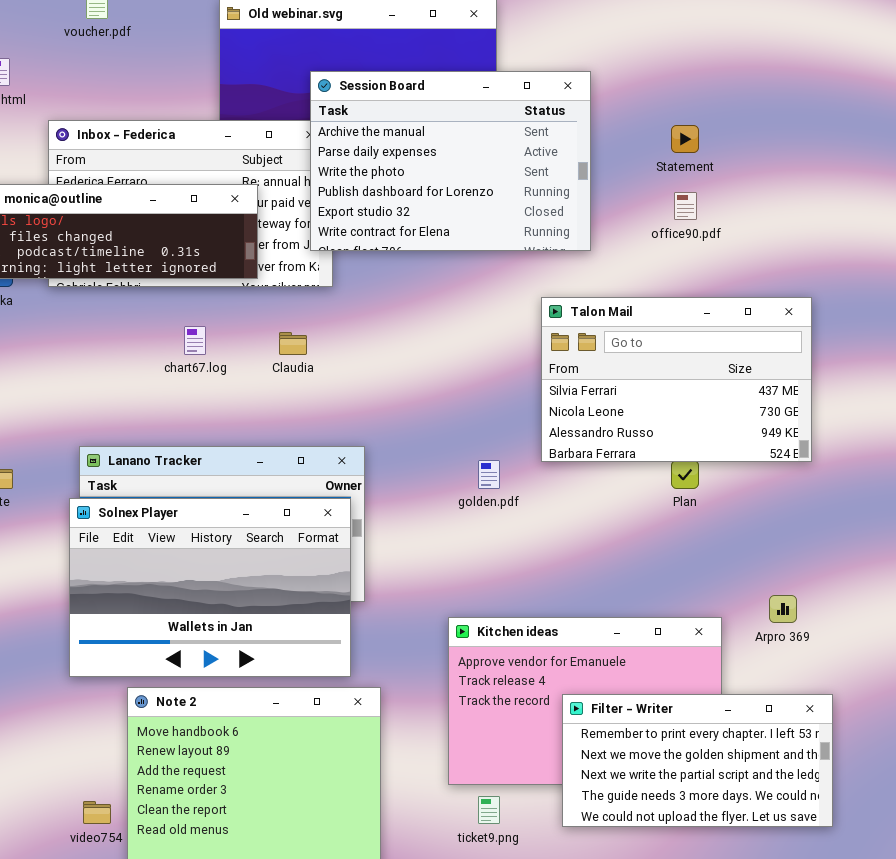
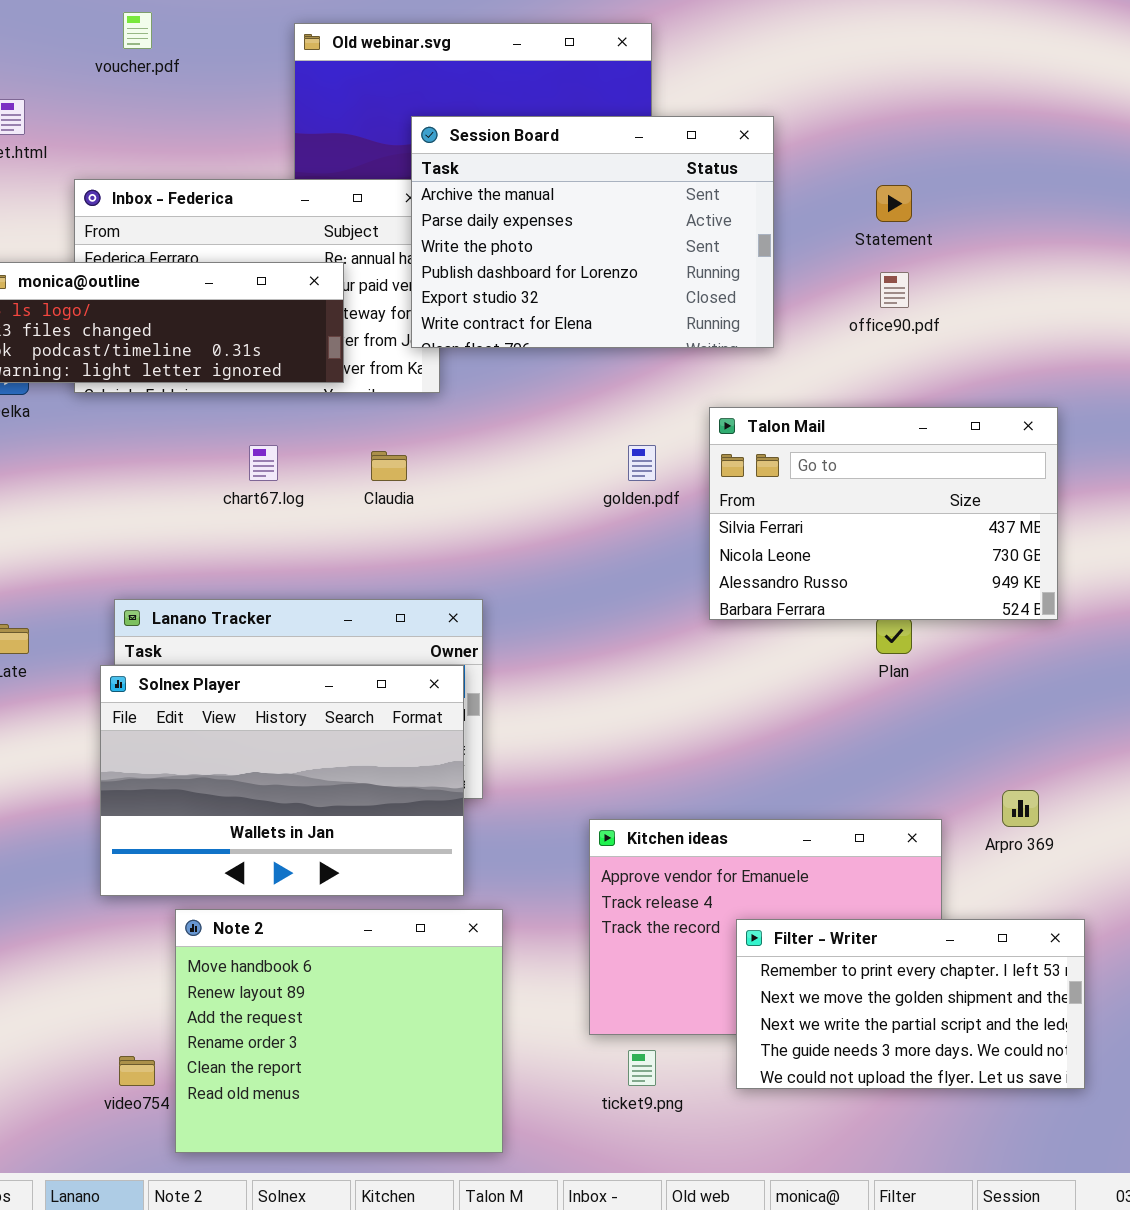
golden.pdf: [478,460,500,489] -> [628,445,656,481], moved

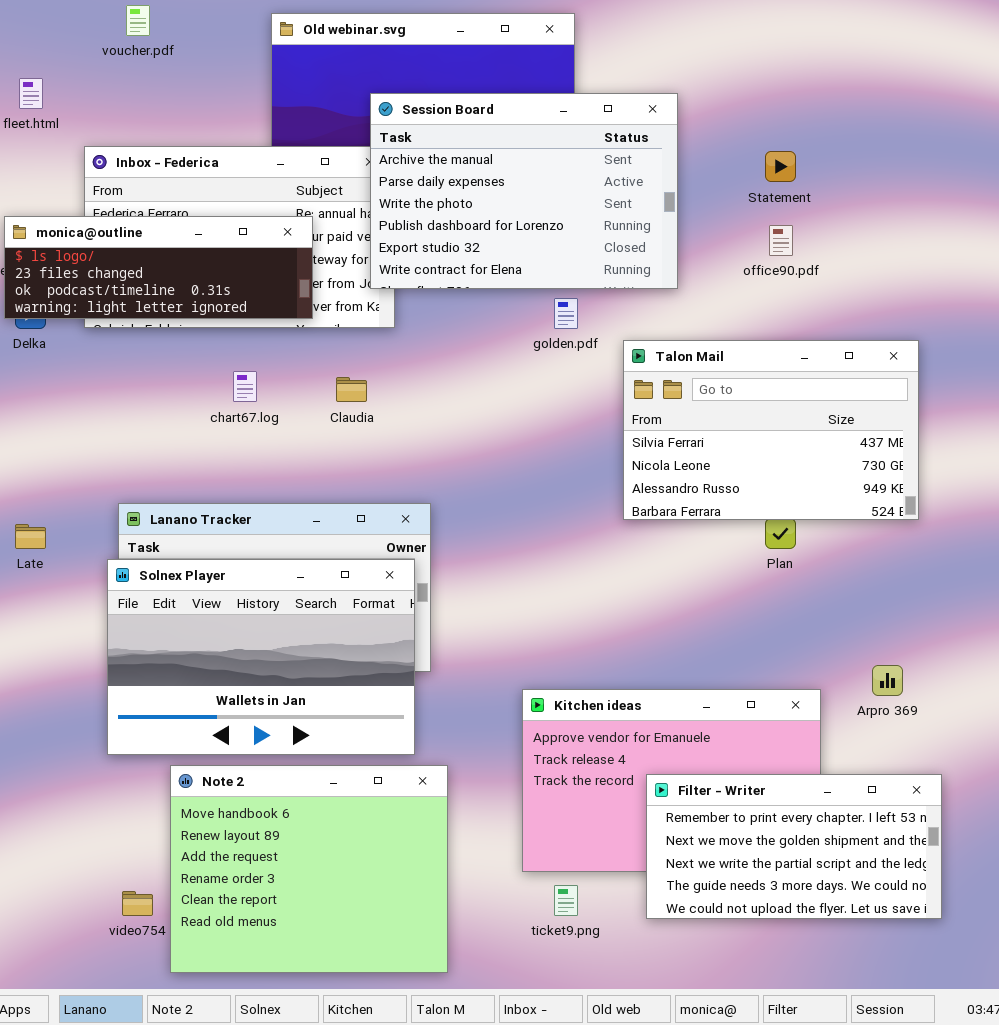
golden.pdf: [628,445,656,481] -> [554,298,578,329], moved

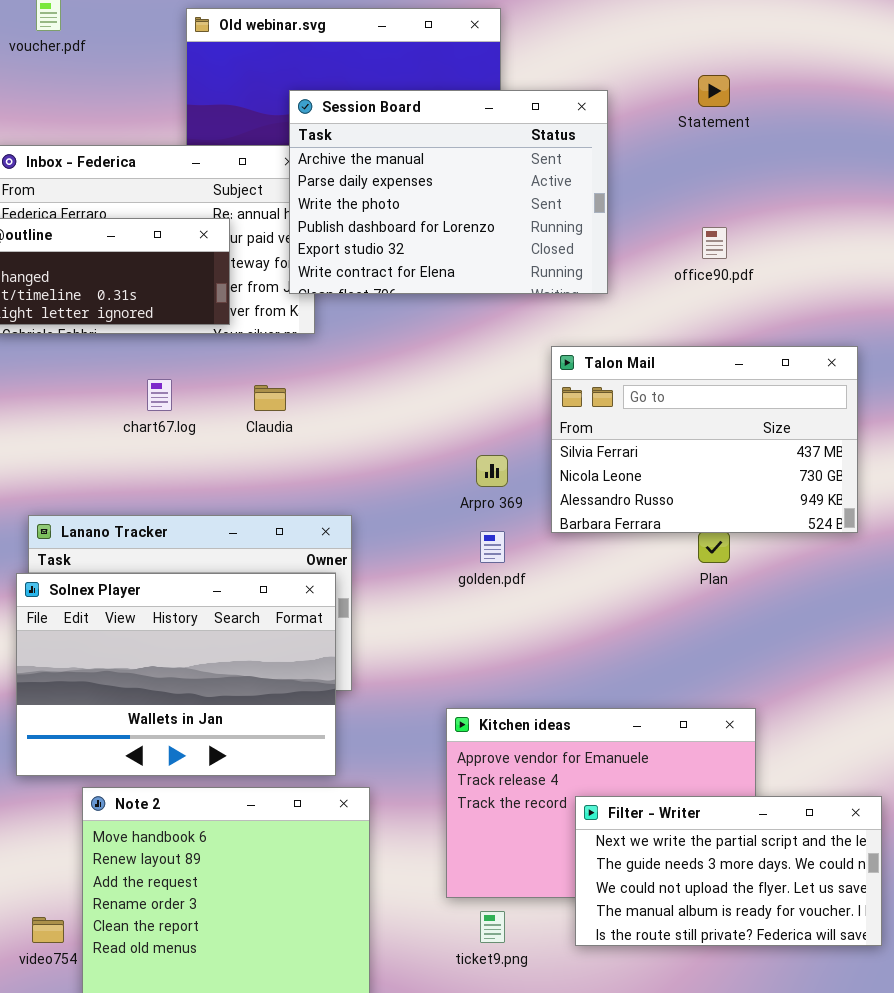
Statement: [765,151,796,182] -> [698,75,730,107], moved
golden.pdf: [554,298,578,329] -> [480,531,505,563], moved
Arpro 369: [872,665,903,696] -> [476,455,508,487], moved
Filter - Writer: [646,774,942,919] -> [575,796,882,946], scrolled down 2 rows

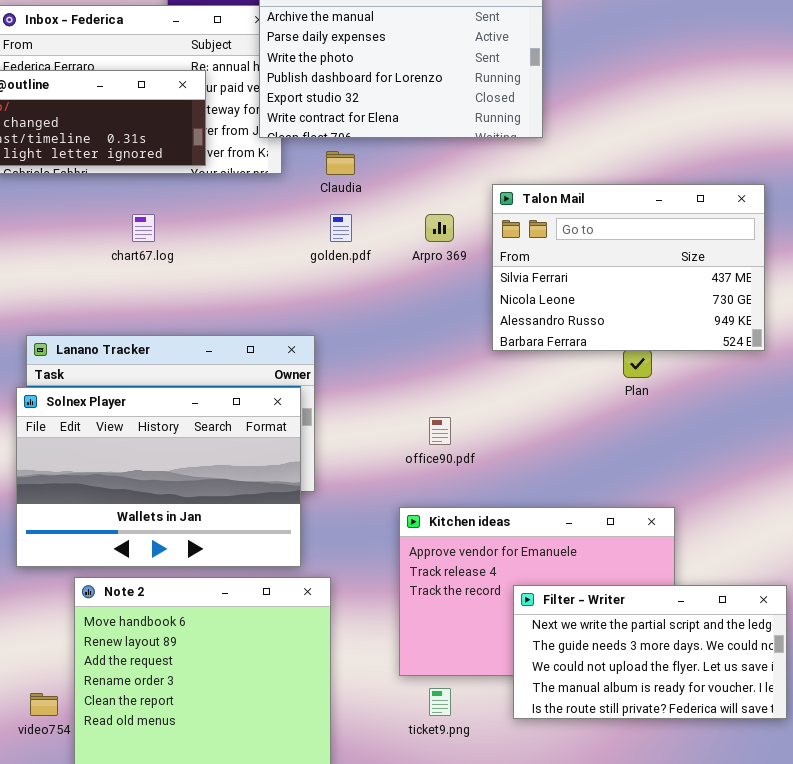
office90.pdf: [702,227,727,259] -> [429,417,451,445], moved
Claudia: [254,385,286,411] -> [326,151,355,175], moved
Arpro 369: [476,455,508,487] -> [425,214,454,242], moved
golden.pdf: [480,531,505,563] -> [330,214,352,242], moved

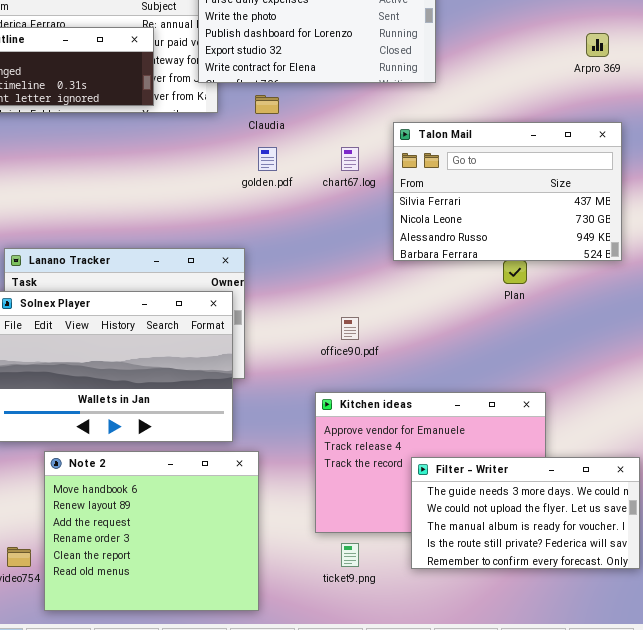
chart67.log: [132,214,155,242] -> [341,147,359,171], moved
Arpro 369: [425,214,454,242] -> [586,33,609,57], moved
Filter - Writer: [513,585,787,719] -> [411,457,640,569], scrolled down 1 row

